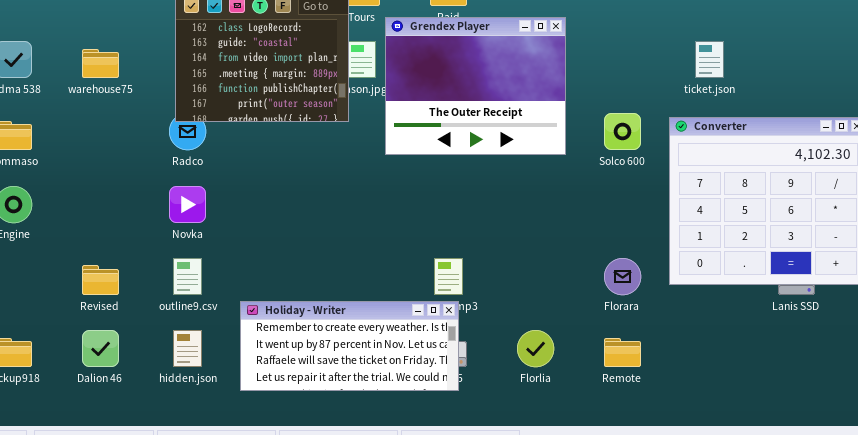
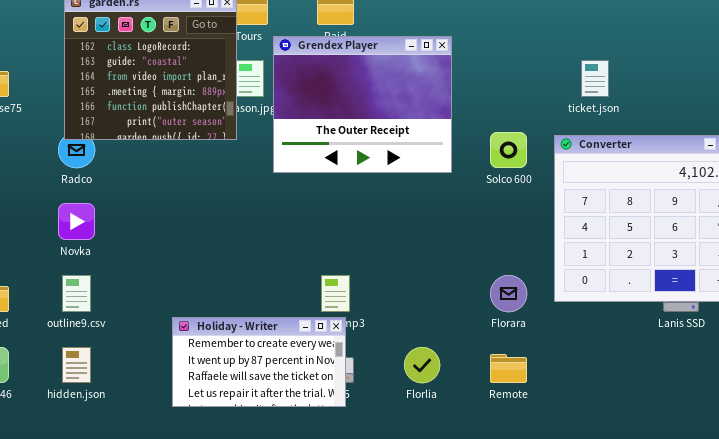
Holiday - Writer: [240,301,459,391] -> [172,317,346,407], resized

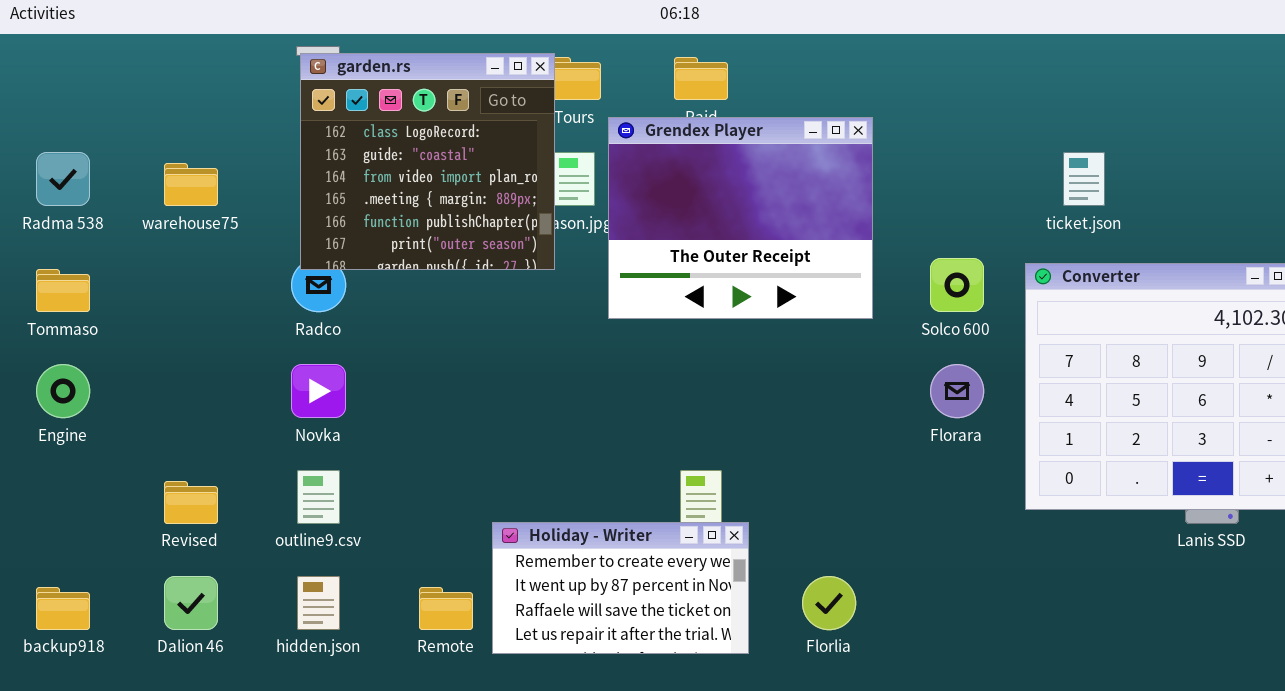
Florara: [490,275,527,312] -> [930,364,984,418], moved
Holiday - Writer: [172,317,346,407] -> [492,522,749,654], moved
Remote: [490,354,527,383] -> [419,587,473,630], moved

